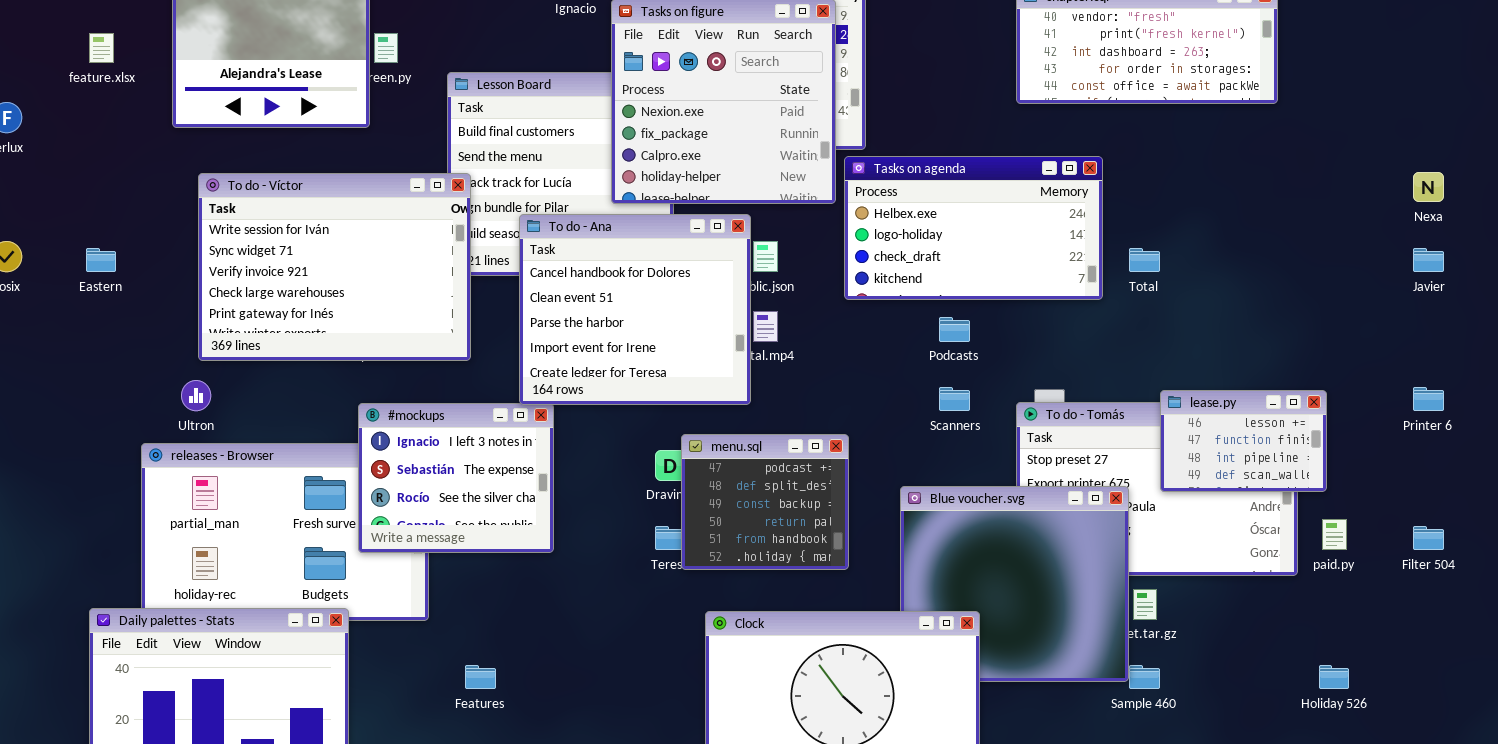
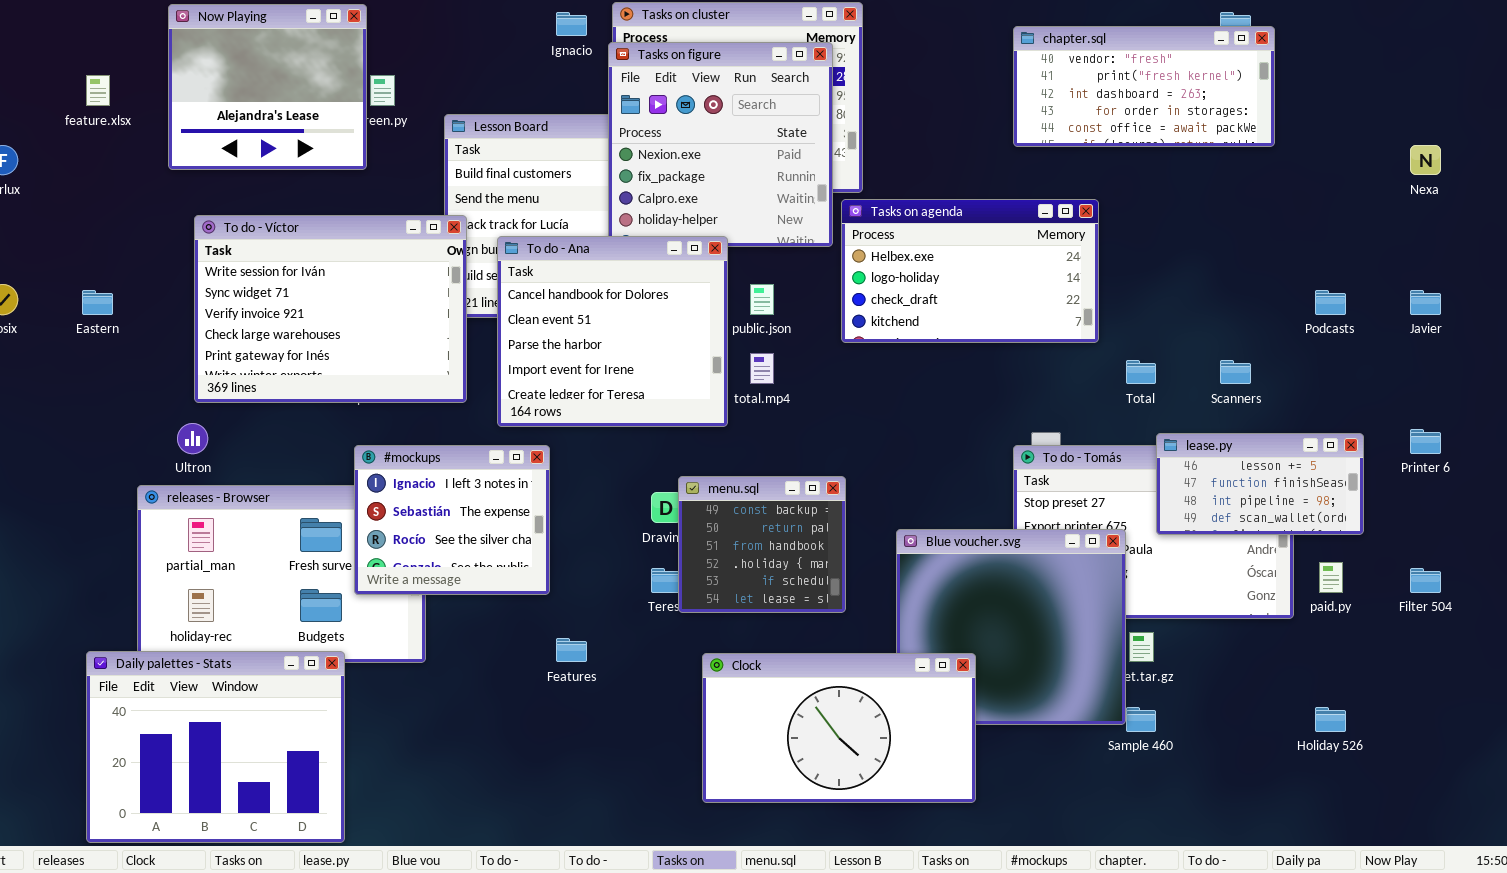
Nexa: [1413,172,1444,202] -> [1410,145,1441,175], moved
To do - Ana: [519,214,751,405] -> [497,236,728,427], moved
Total: [1129,248,1160,272] -> [1126,360,1156,384], moved
Podcasts: [939,317,970,342] -> [1315,290,1346,315], moved
Scanners: [939,387,970,411] -> [1220,360,1251,384], moved
lease.py: [1160,390,1327,492] -> [1156,433,1364,535], resized
menu.sql: [681,434,849,570] -> [678,476,846,613], scrolled down 2 rows
Features: [465,665,496,689] -> [556,638,587,662], moved

